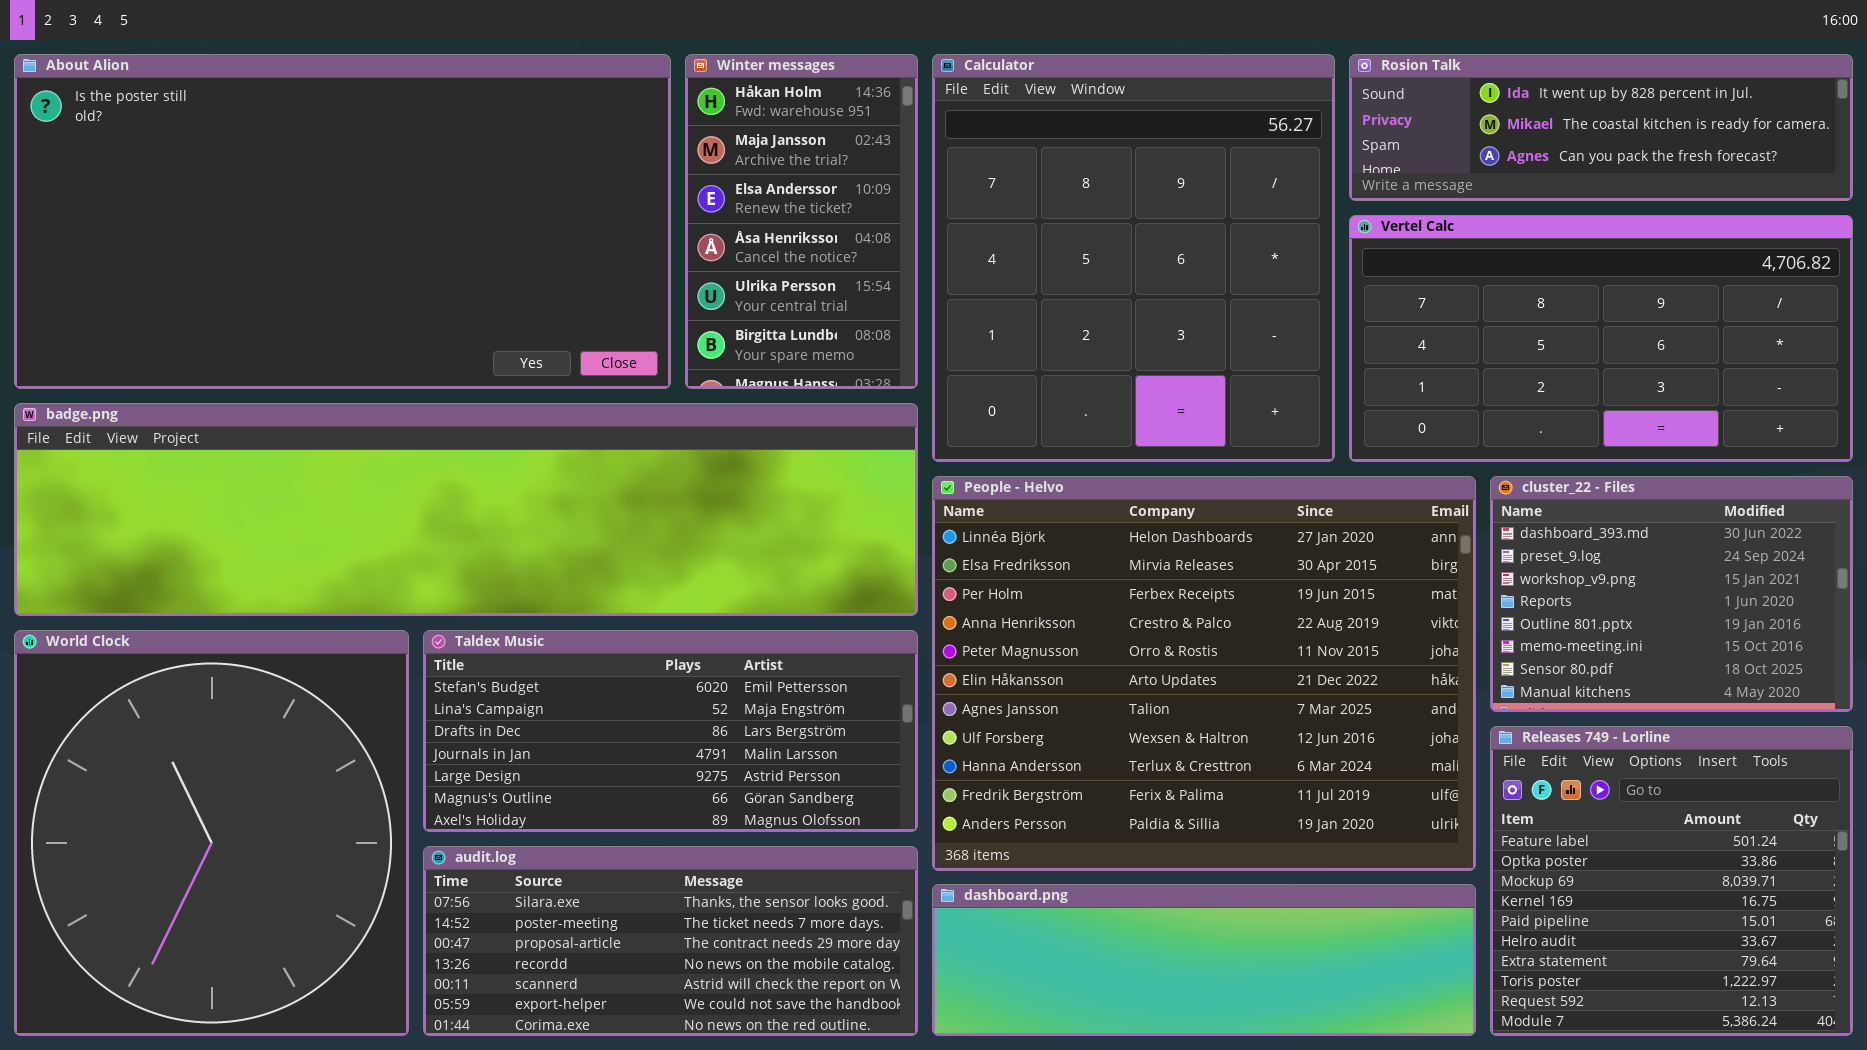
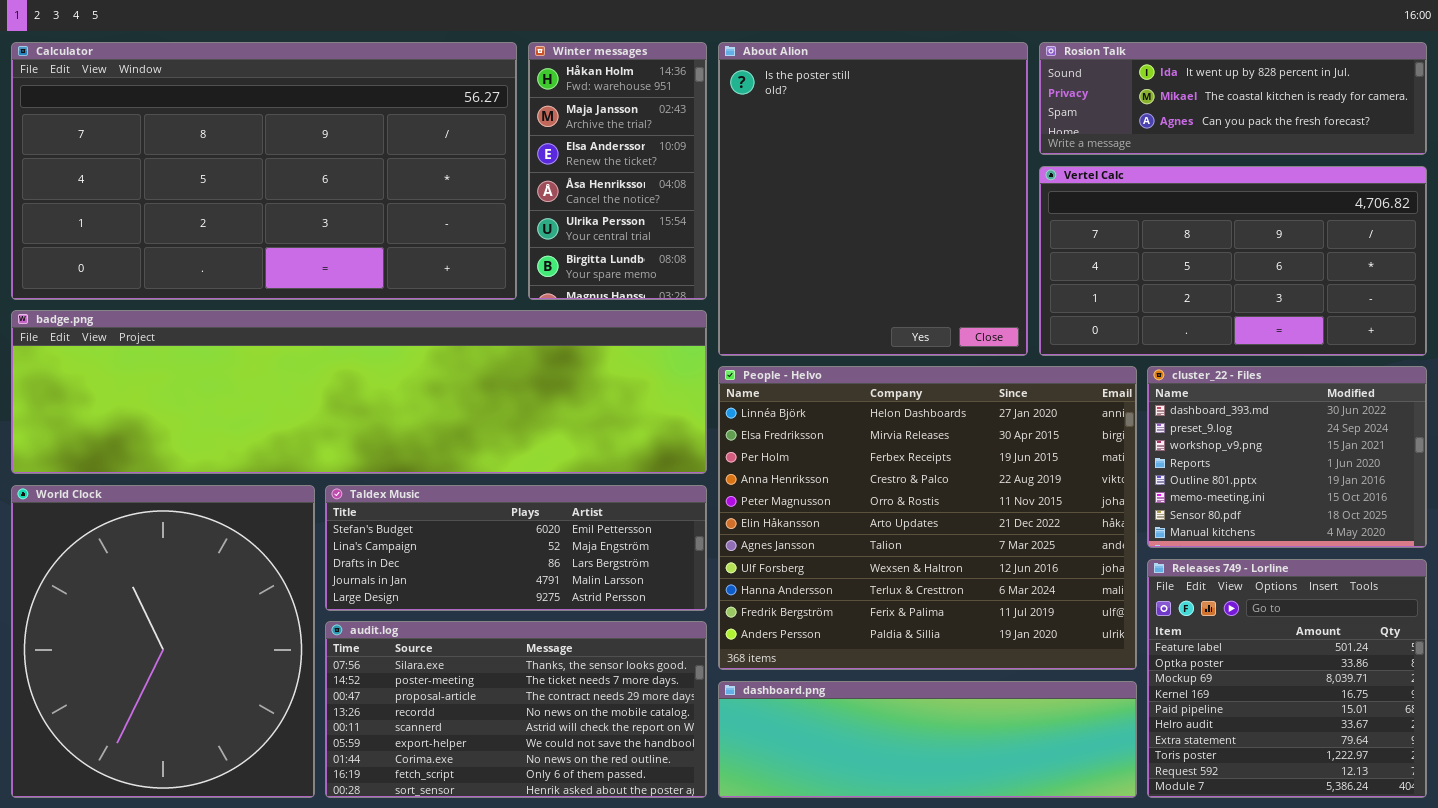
About Alion: [14,54,671,389] -> [718,42,1028,356], moved, resized
Calculator: [932,54,1335,462] -> [11,42,517,300], moved, resized
Taldex Music: [423,630,918,832] -> [325,485,707,611], resized
audit.log: [423,846,918,1036] -> [325,621,707,798], resized

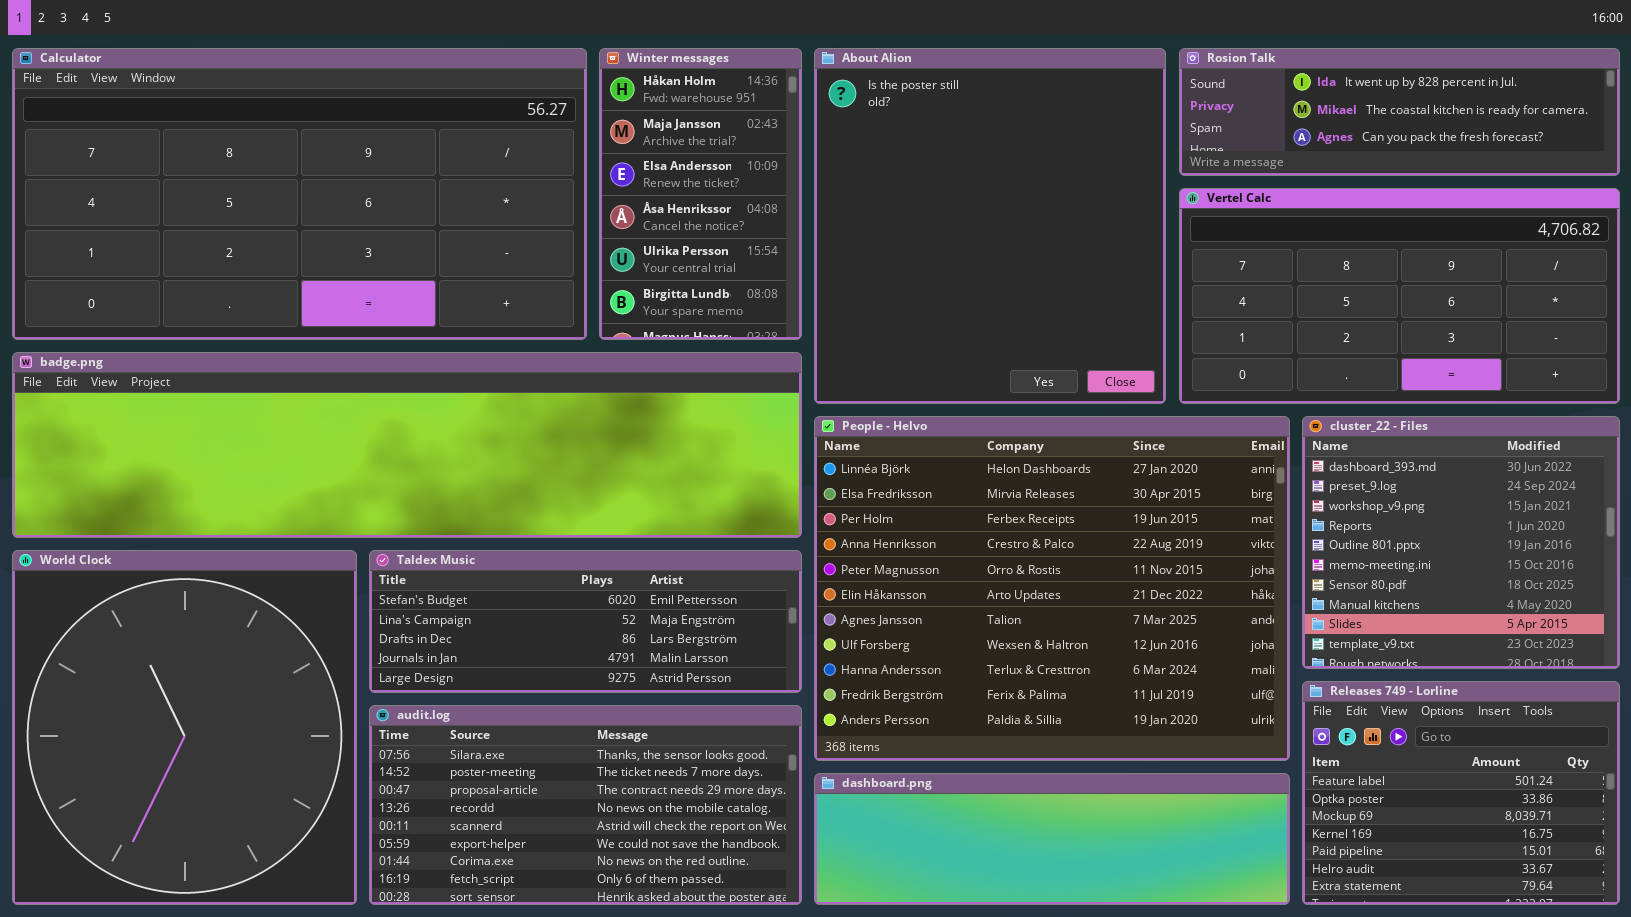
cluster_22 - Files: [1147,366,1427,548] -> [1302,416,1620,669], resized
Releases 749 - Lorline: [1147,559,1427,798] -> [1302,681,1620,905], resized

